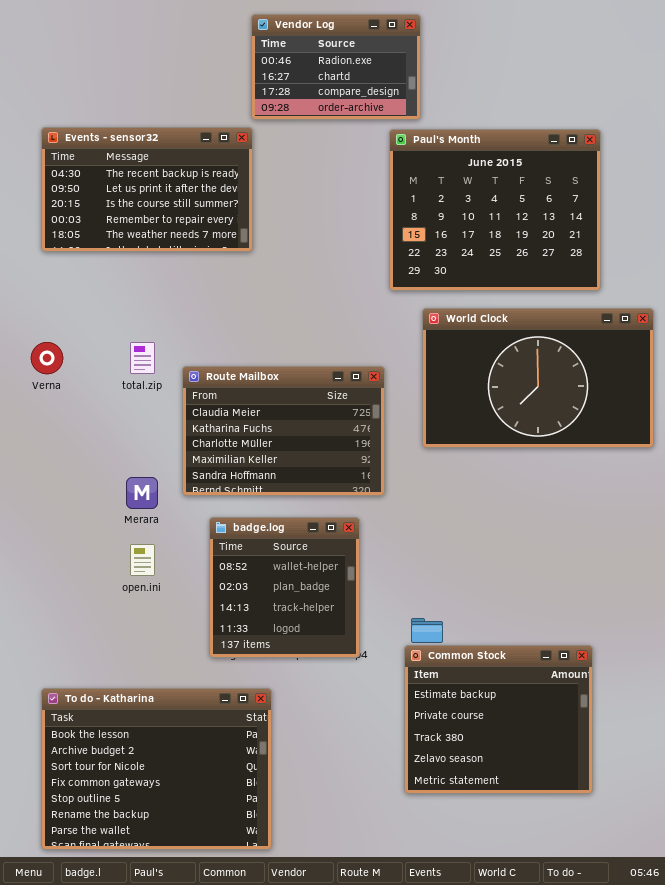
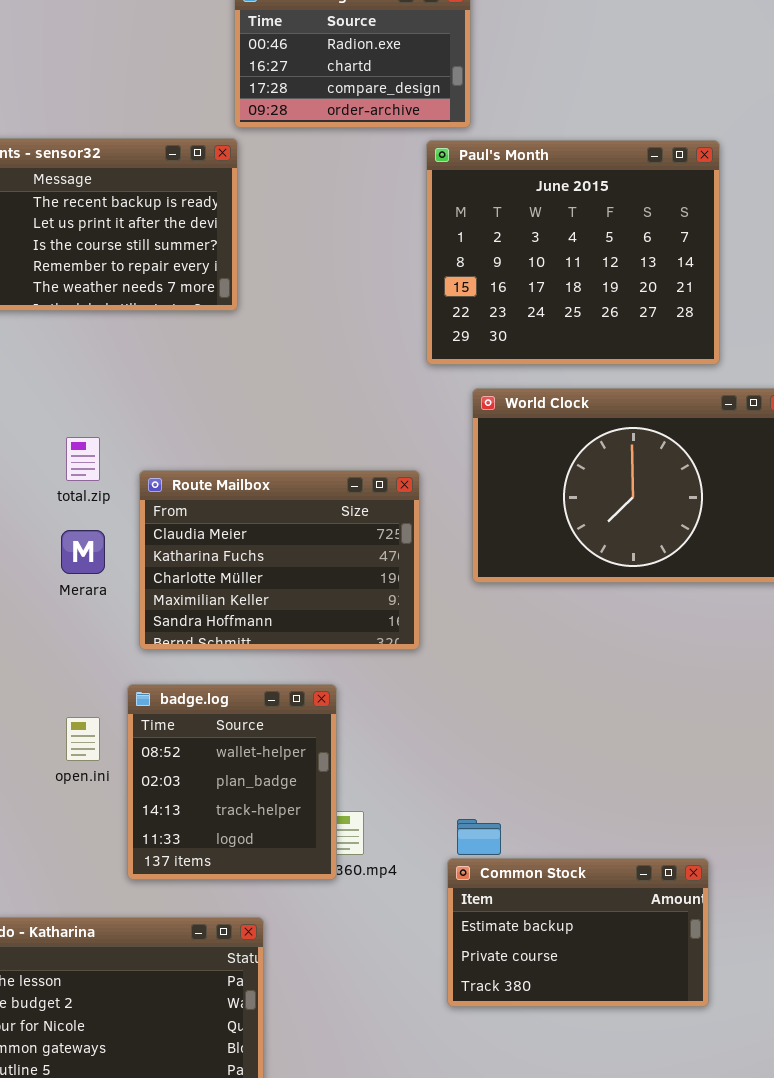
Merara: [126,477,158,509] -> [61,530,105,574], moved
badge.log: [209,517,360,658] -> [127,684,337,880], moved
Common Stock: [404,645,593,794] -> [447,858,709,1007], resized

